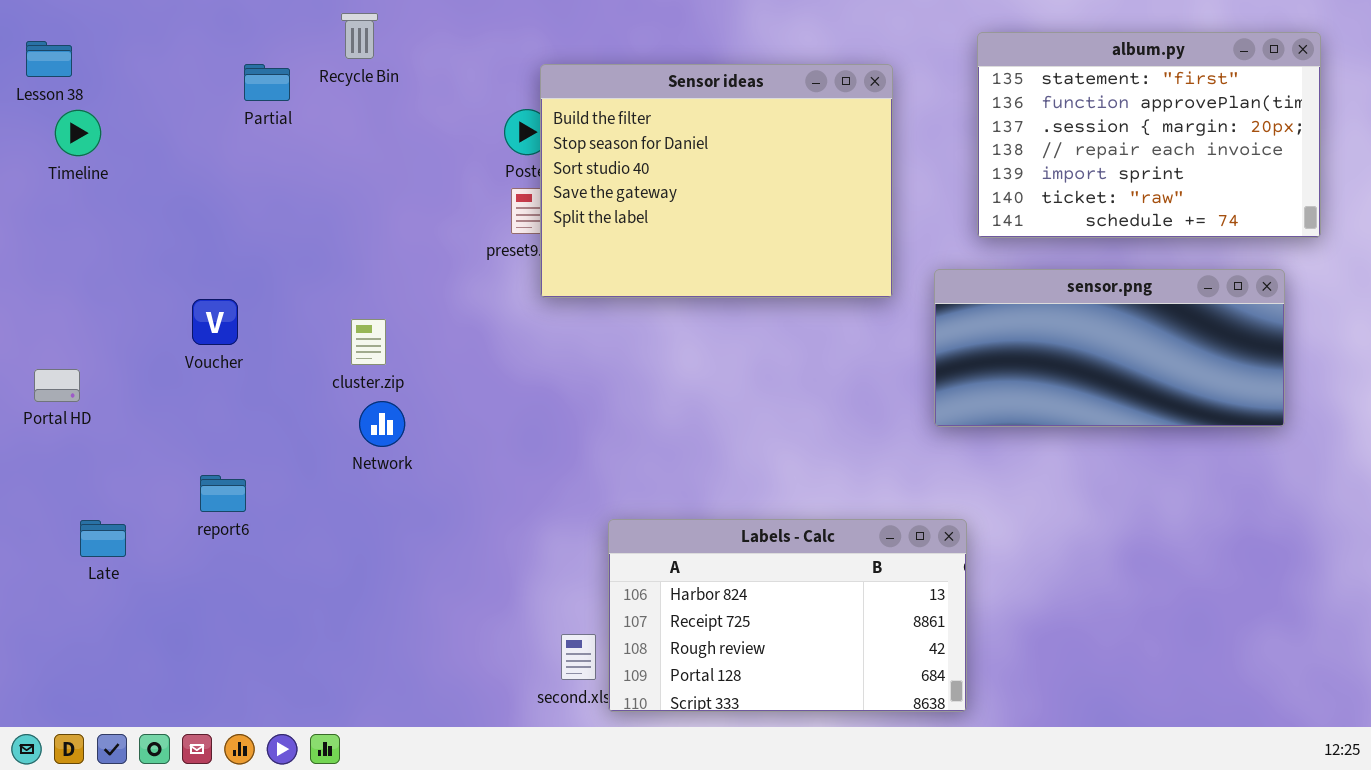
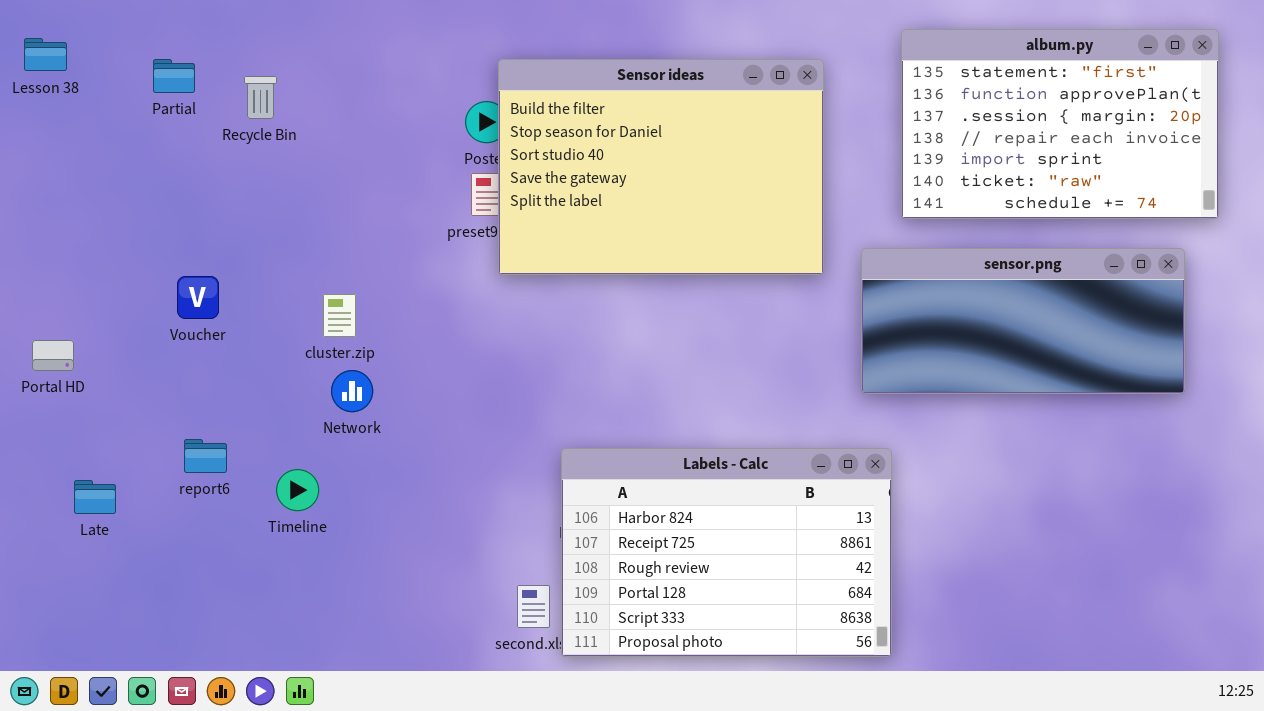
Recycle Bin: [341,13,378,59] -> [244,76,277,119], moved
Partial: [244,64,290,101] -> [153,59,195,93], moved
Timeline: [55,110,101,156] -> [276,469,319,511], moved
Labels - Calc: [608,519,967,712] -> [561,448,892,657], resized

